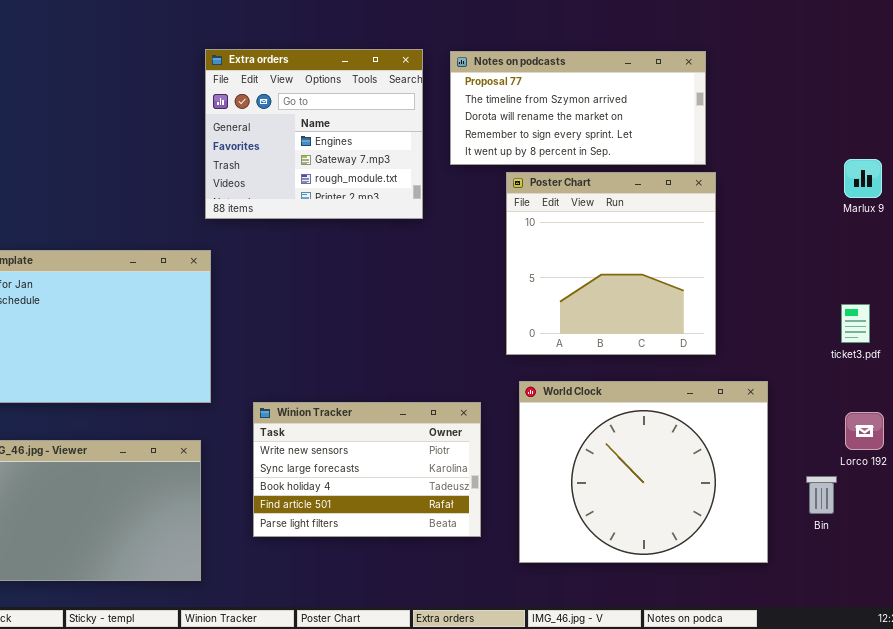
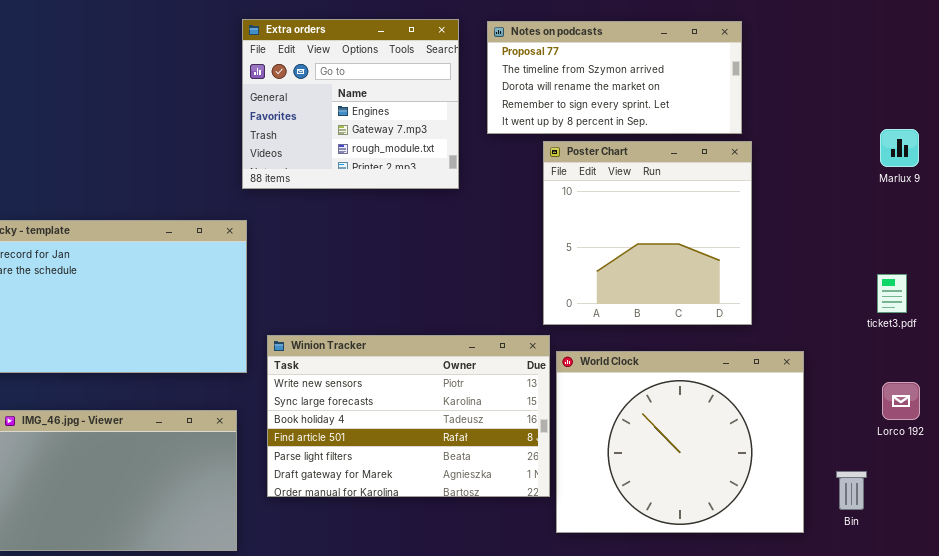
Winion Tracker: [253,402,481,537] -> [267,335,550,497], moved, resized
Bin: [806,476,837,514] -> [836,471,867,510], moved

